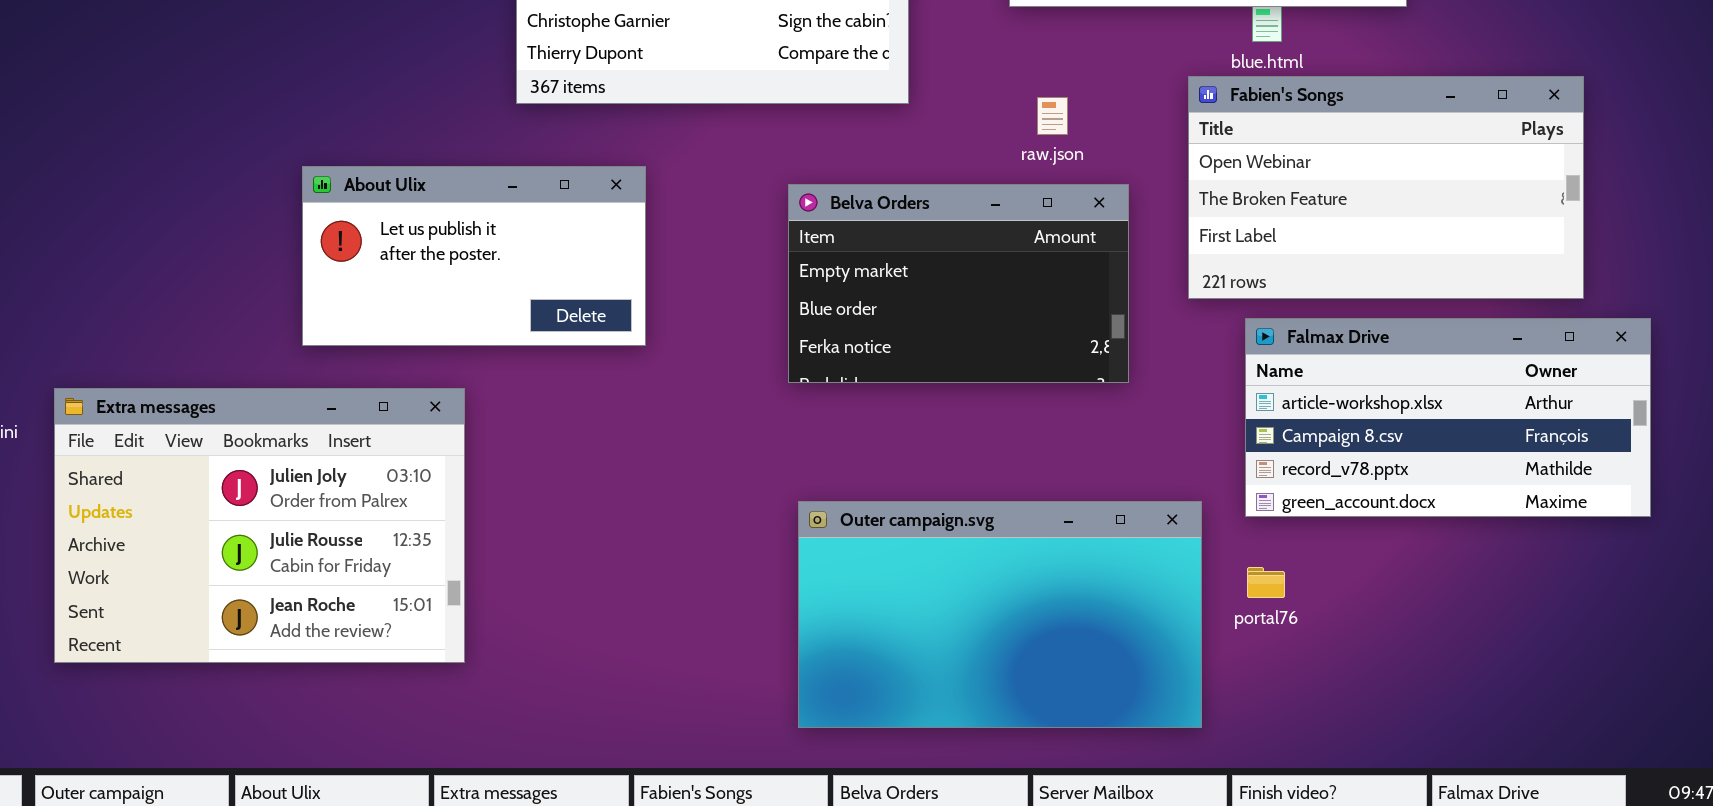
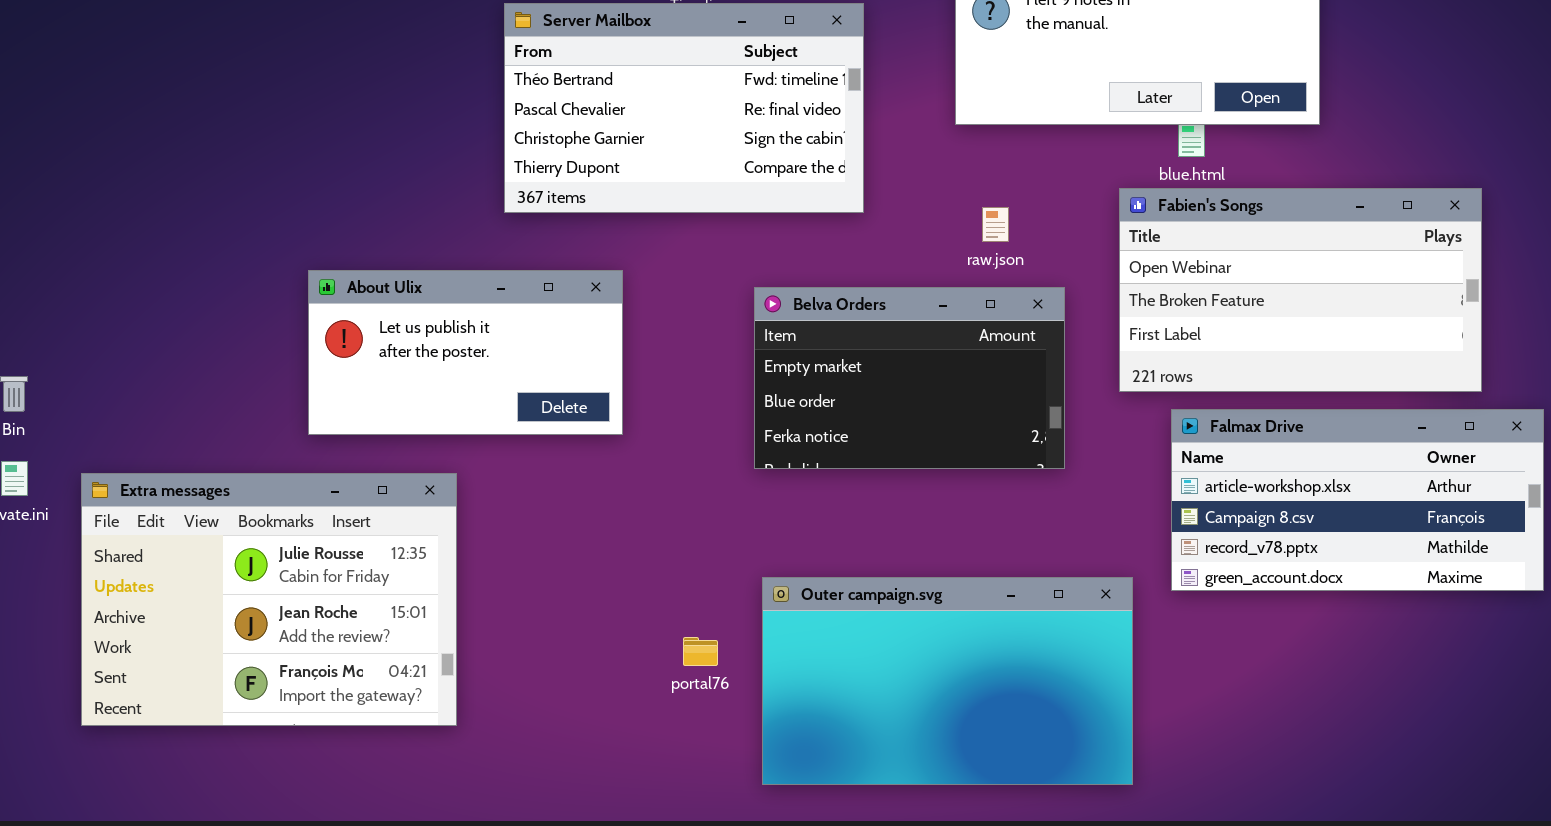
Extra messages: [54,388,465,663] -> [81,473,457,726], scrolled down 1 row
portal76: [1247,567,1285,598] -> [683,637,718,666], moved

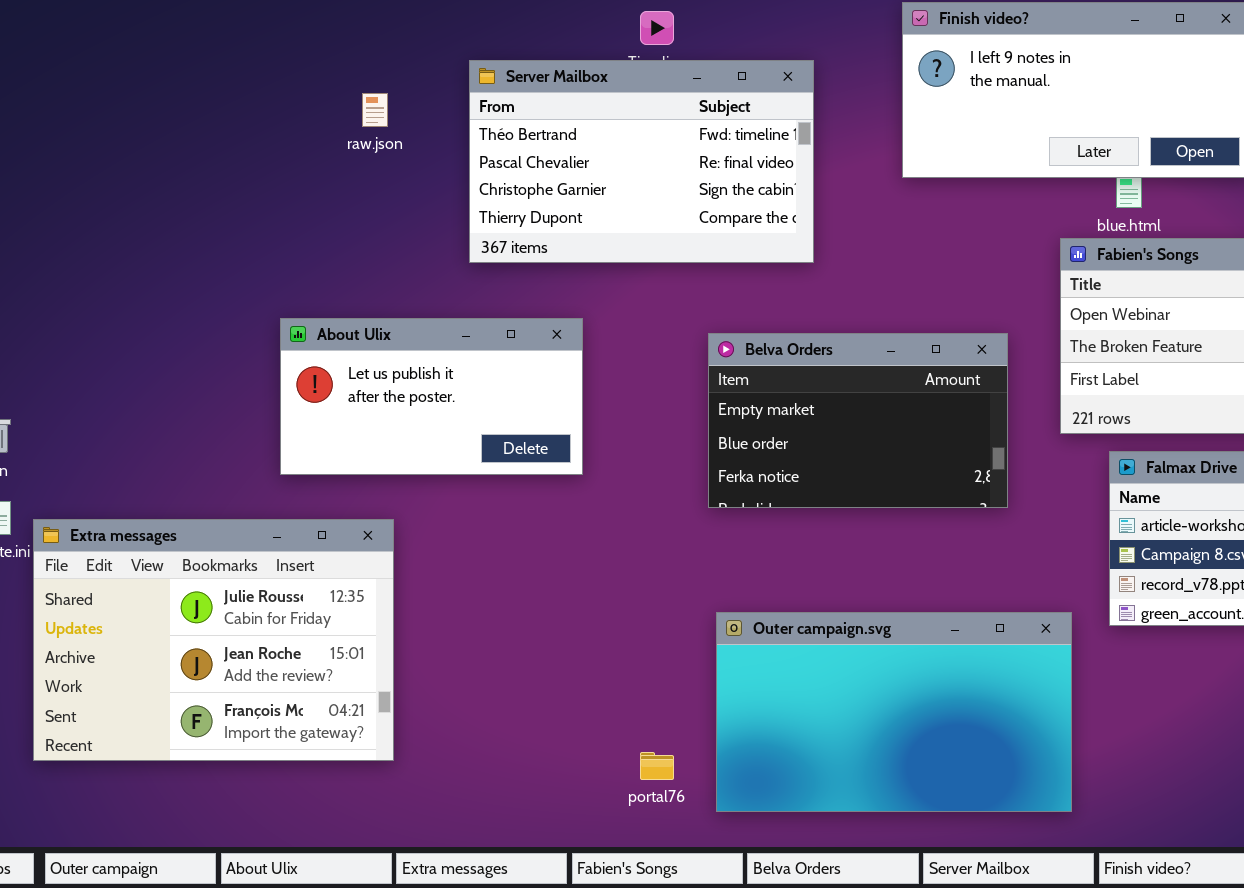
raw.json: [982,207,1009,242] -> [362,93,388,127], moved
Extra messages: [81,473,457,726] -> [33,519,394,761], moved
portal76: [683,637,718,666] -> [640,752,674,780], moved

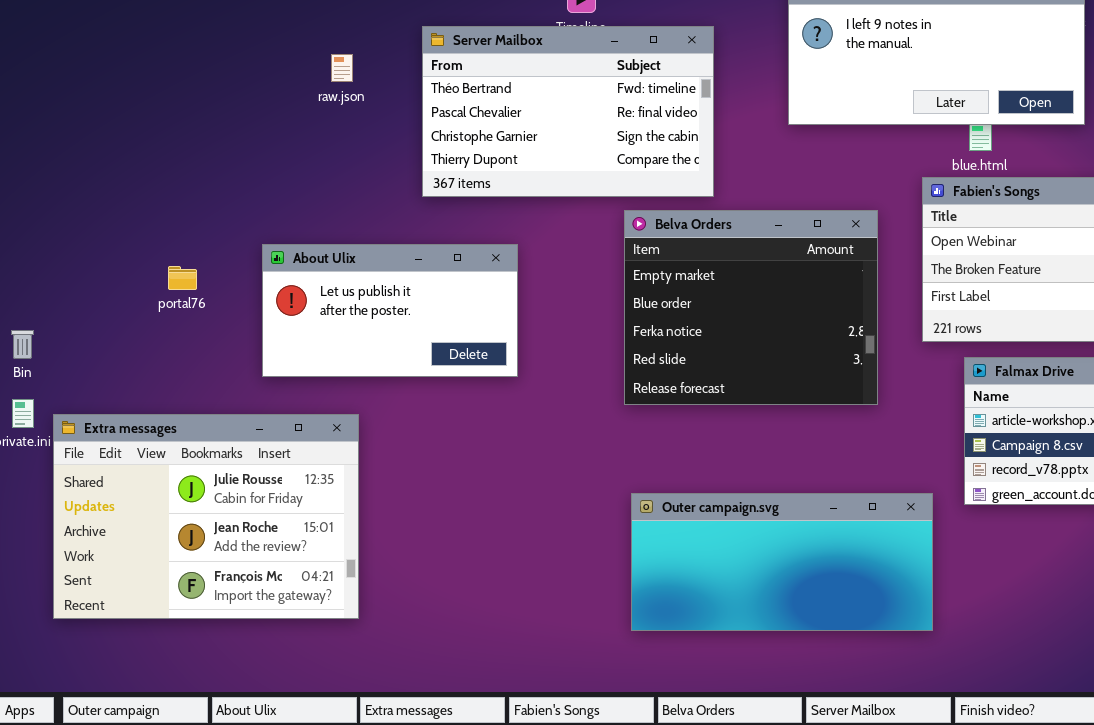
Belva Orders: [708,333,1008,508] -> [624,210,878,405], resized
Outer campaign.svg: [716,612,1072,812] -> [631,493,933,631], resized
portal76: [640,752,674,780] -> [168,266,197,290], moved

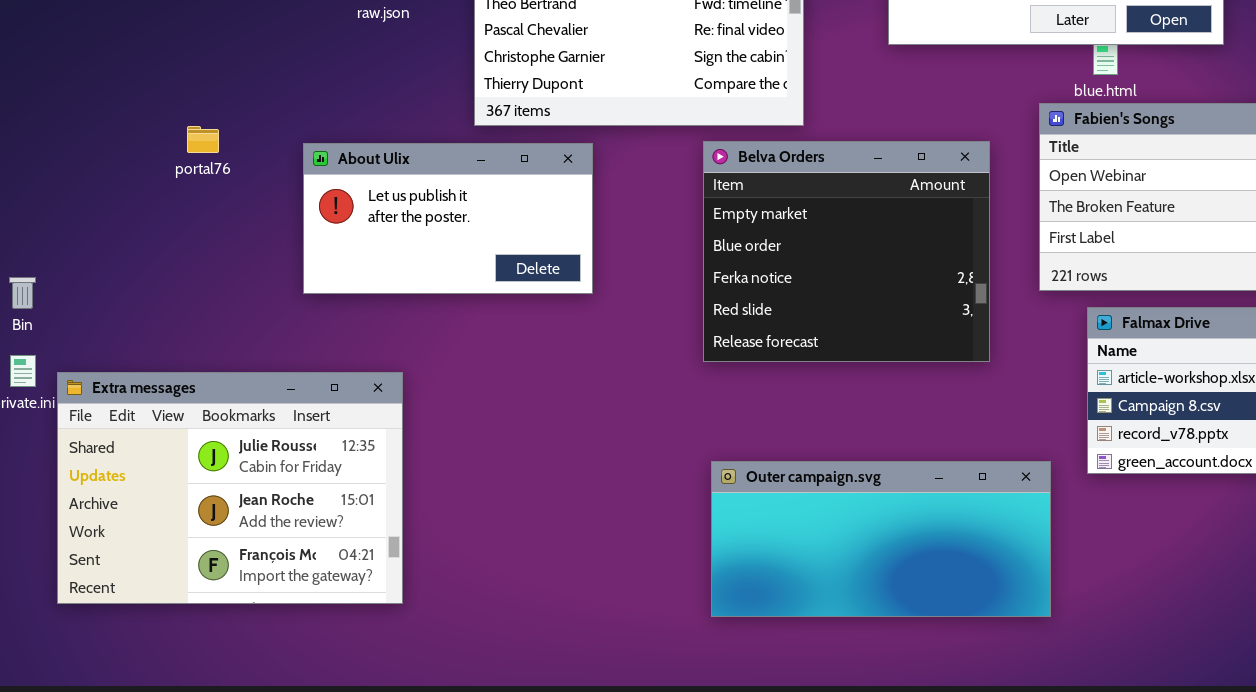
About Ulix: [262,244,518,377] -> [303,143,593,294], moved
portal76: [168,266,197,290] -> [187,126,219,153], moved

